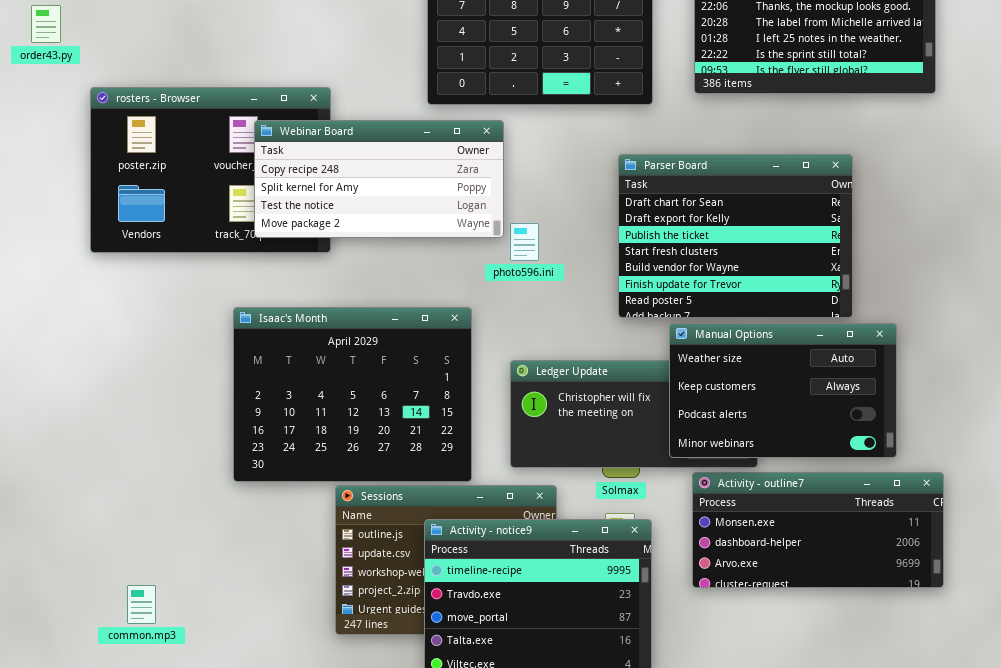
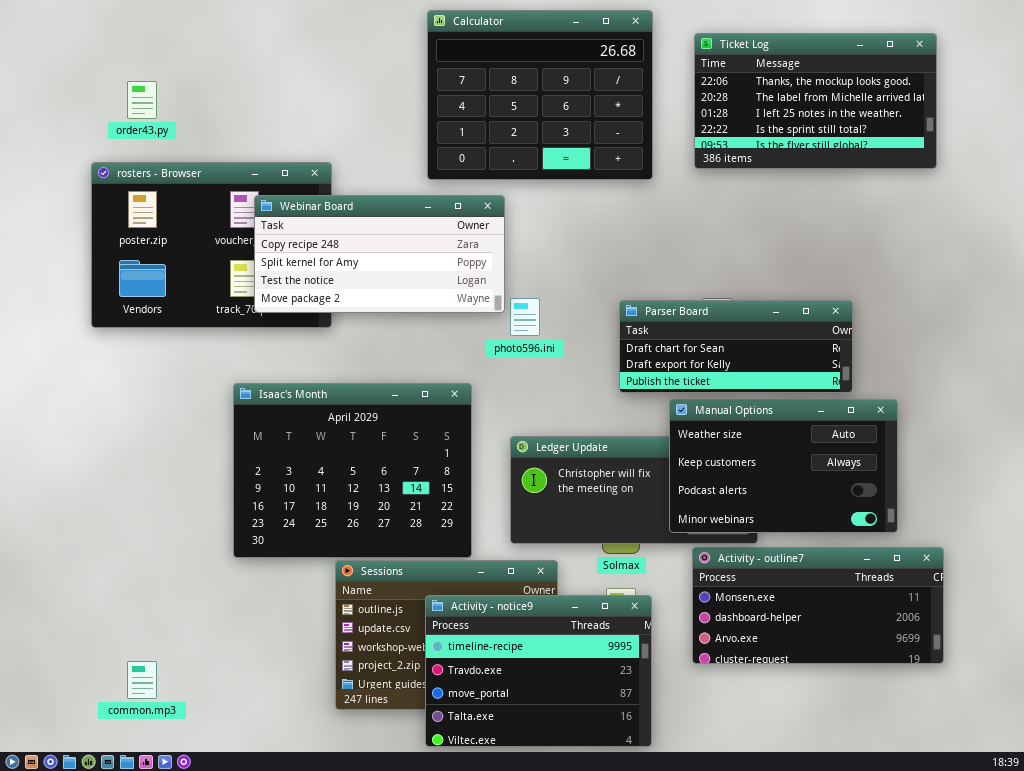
order43.py: [31,5,61,43] -> [127,81,157,119], moved
Parser Board: [618,154,853,318] -> [619,300,853,393], resized

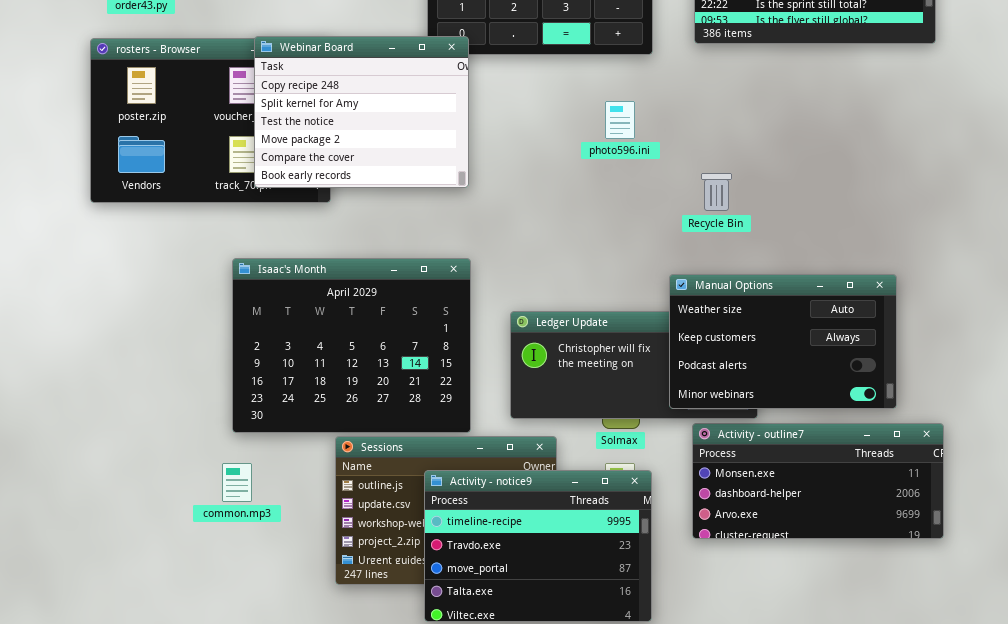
Webinar Board: [254,195,505,313] -> [254,36,469,188], resized
photo596.ini: [510,298,540,336] -> [605,101,635,139], moved
Parser Board: [619,300,853,393] -> none, closed
common.mp3: [127,661,157,699] -> [222,463,252,502], moved

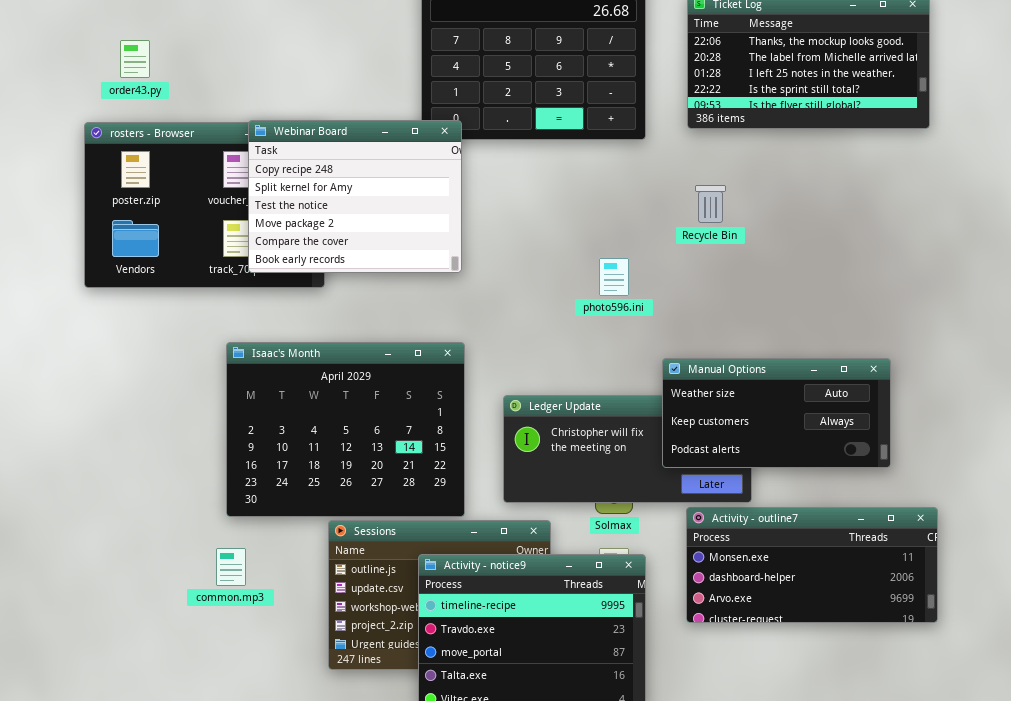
photo596.ini: [605,101,635,139] -> [599,258,629,296], moved
Recycle Bin: [701,173,732,211] -> [695,185,726,223], moved
Manual Options: [669,274,897,409] -> [662,358,891,468], resized

